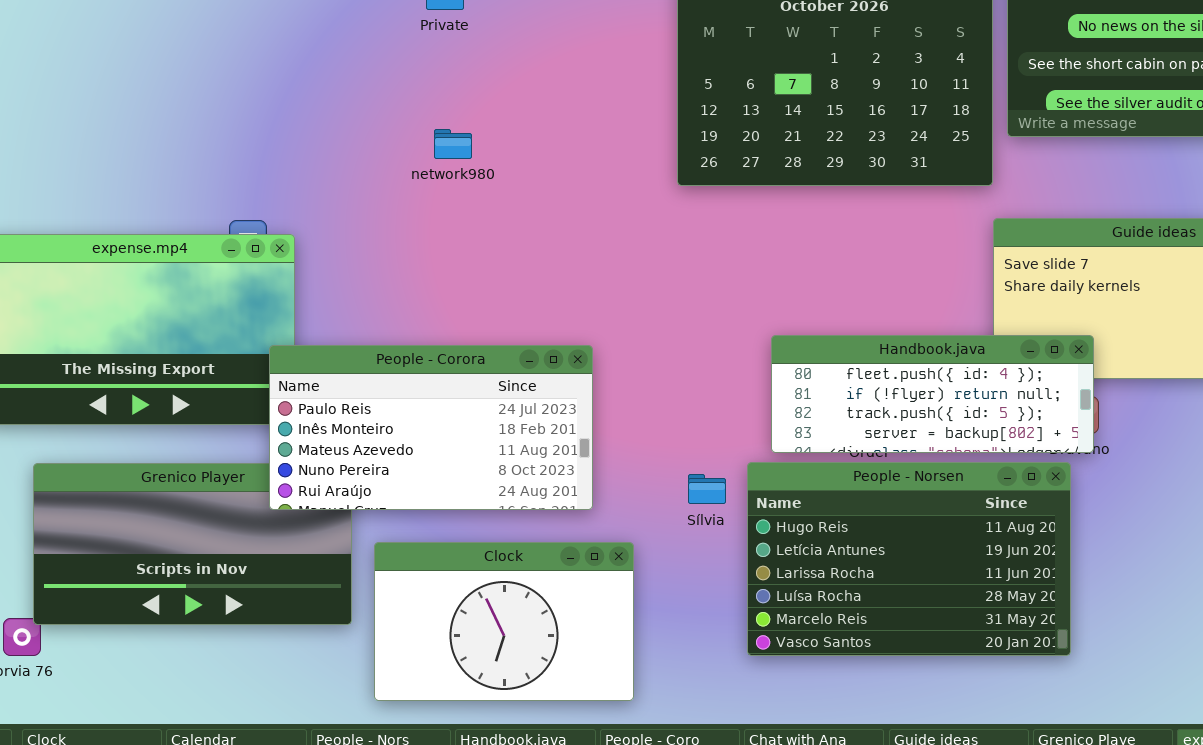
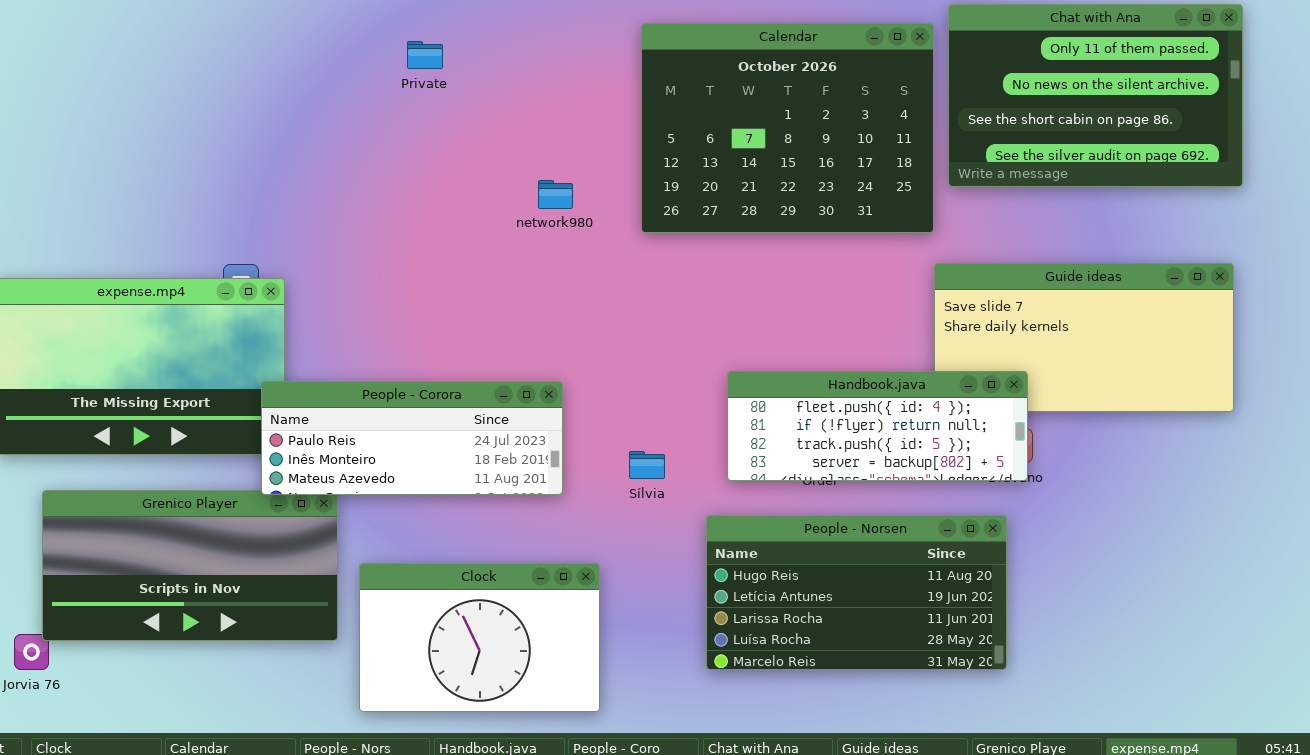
network980: [434,129,472,159] -> [538,180,573,209], moved
People - Corora: [269,345,593,510] -> [261,381,563,495], resized
People - Norsen: [747,462,1071,656] -> [706,515,1007,670], resized
Sílvia: [688,474,726,504] -> [629,451,665,479], moved

